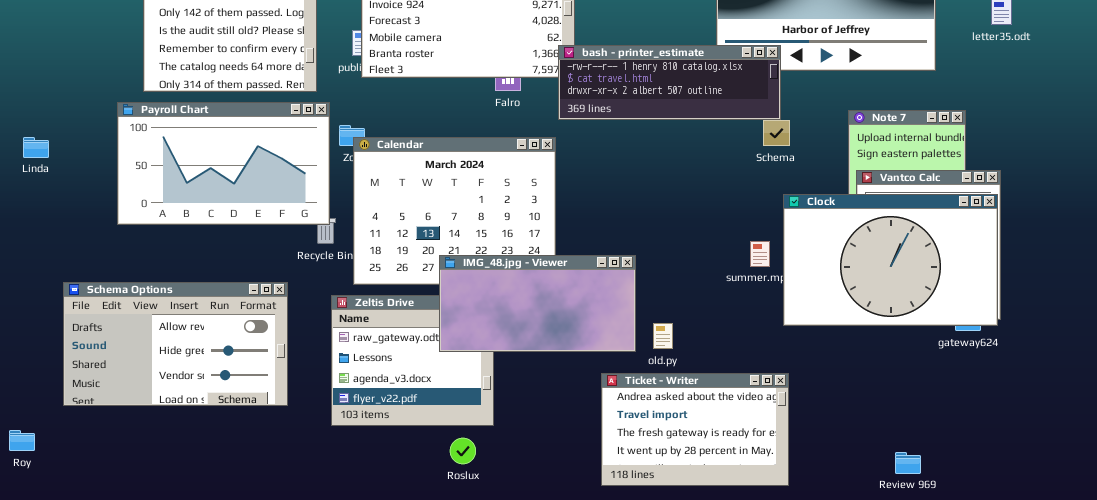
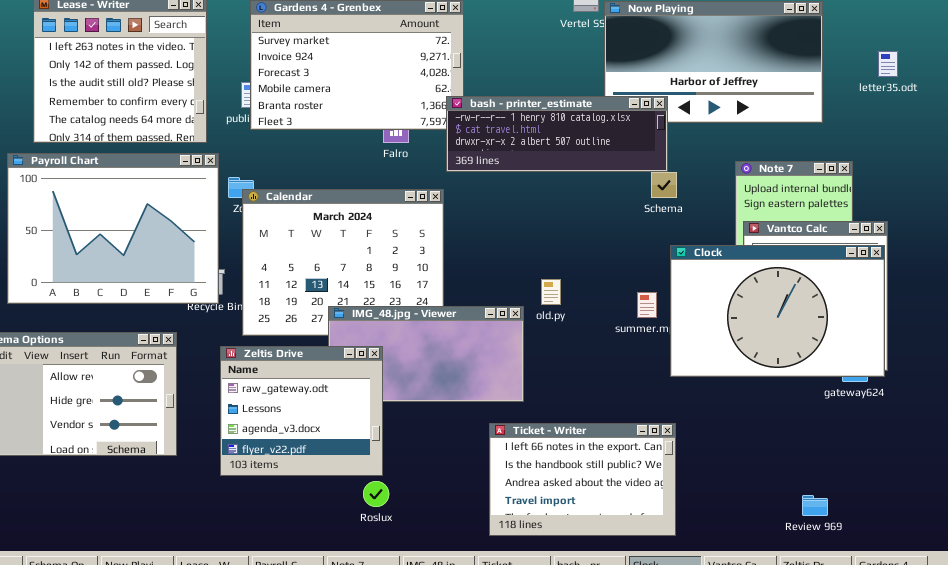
Payroll Chart: [117,102,330,225] -> [7,153,219,304], resized
Zeltis Drive: [331,295,494,426] -> [220,346,383,476], raised
old.py: [653,323,673,349] -> [541,279,561,305], moved
Ticket - Writer: [601,373,789,486] -> [489,423,676,536], scrolled up 2 rows
Roslux: [450,438,476,464] -> [363,481,389,507], moved
Review 969: [895,452,921,474] -> [802,495,828,516], moved

